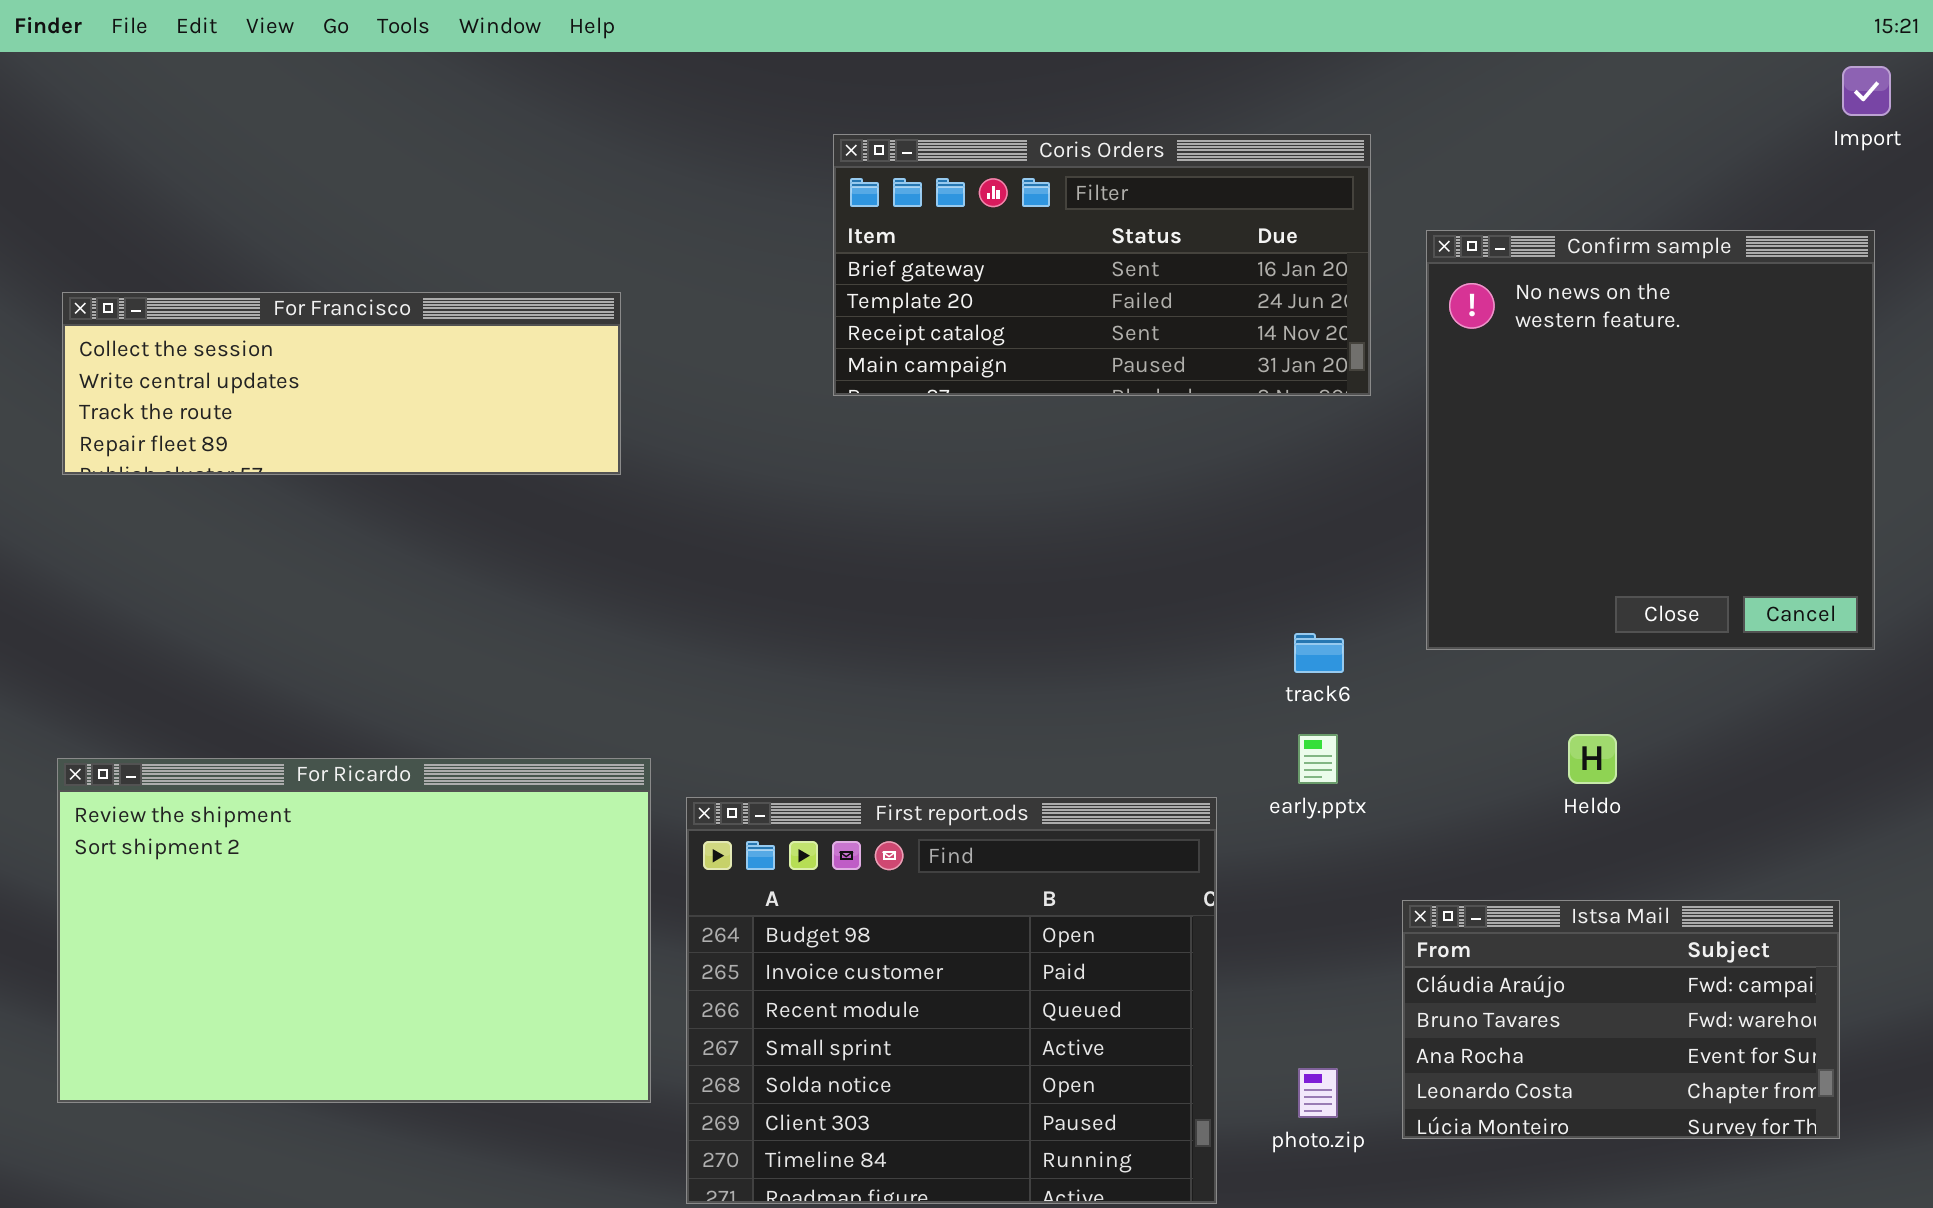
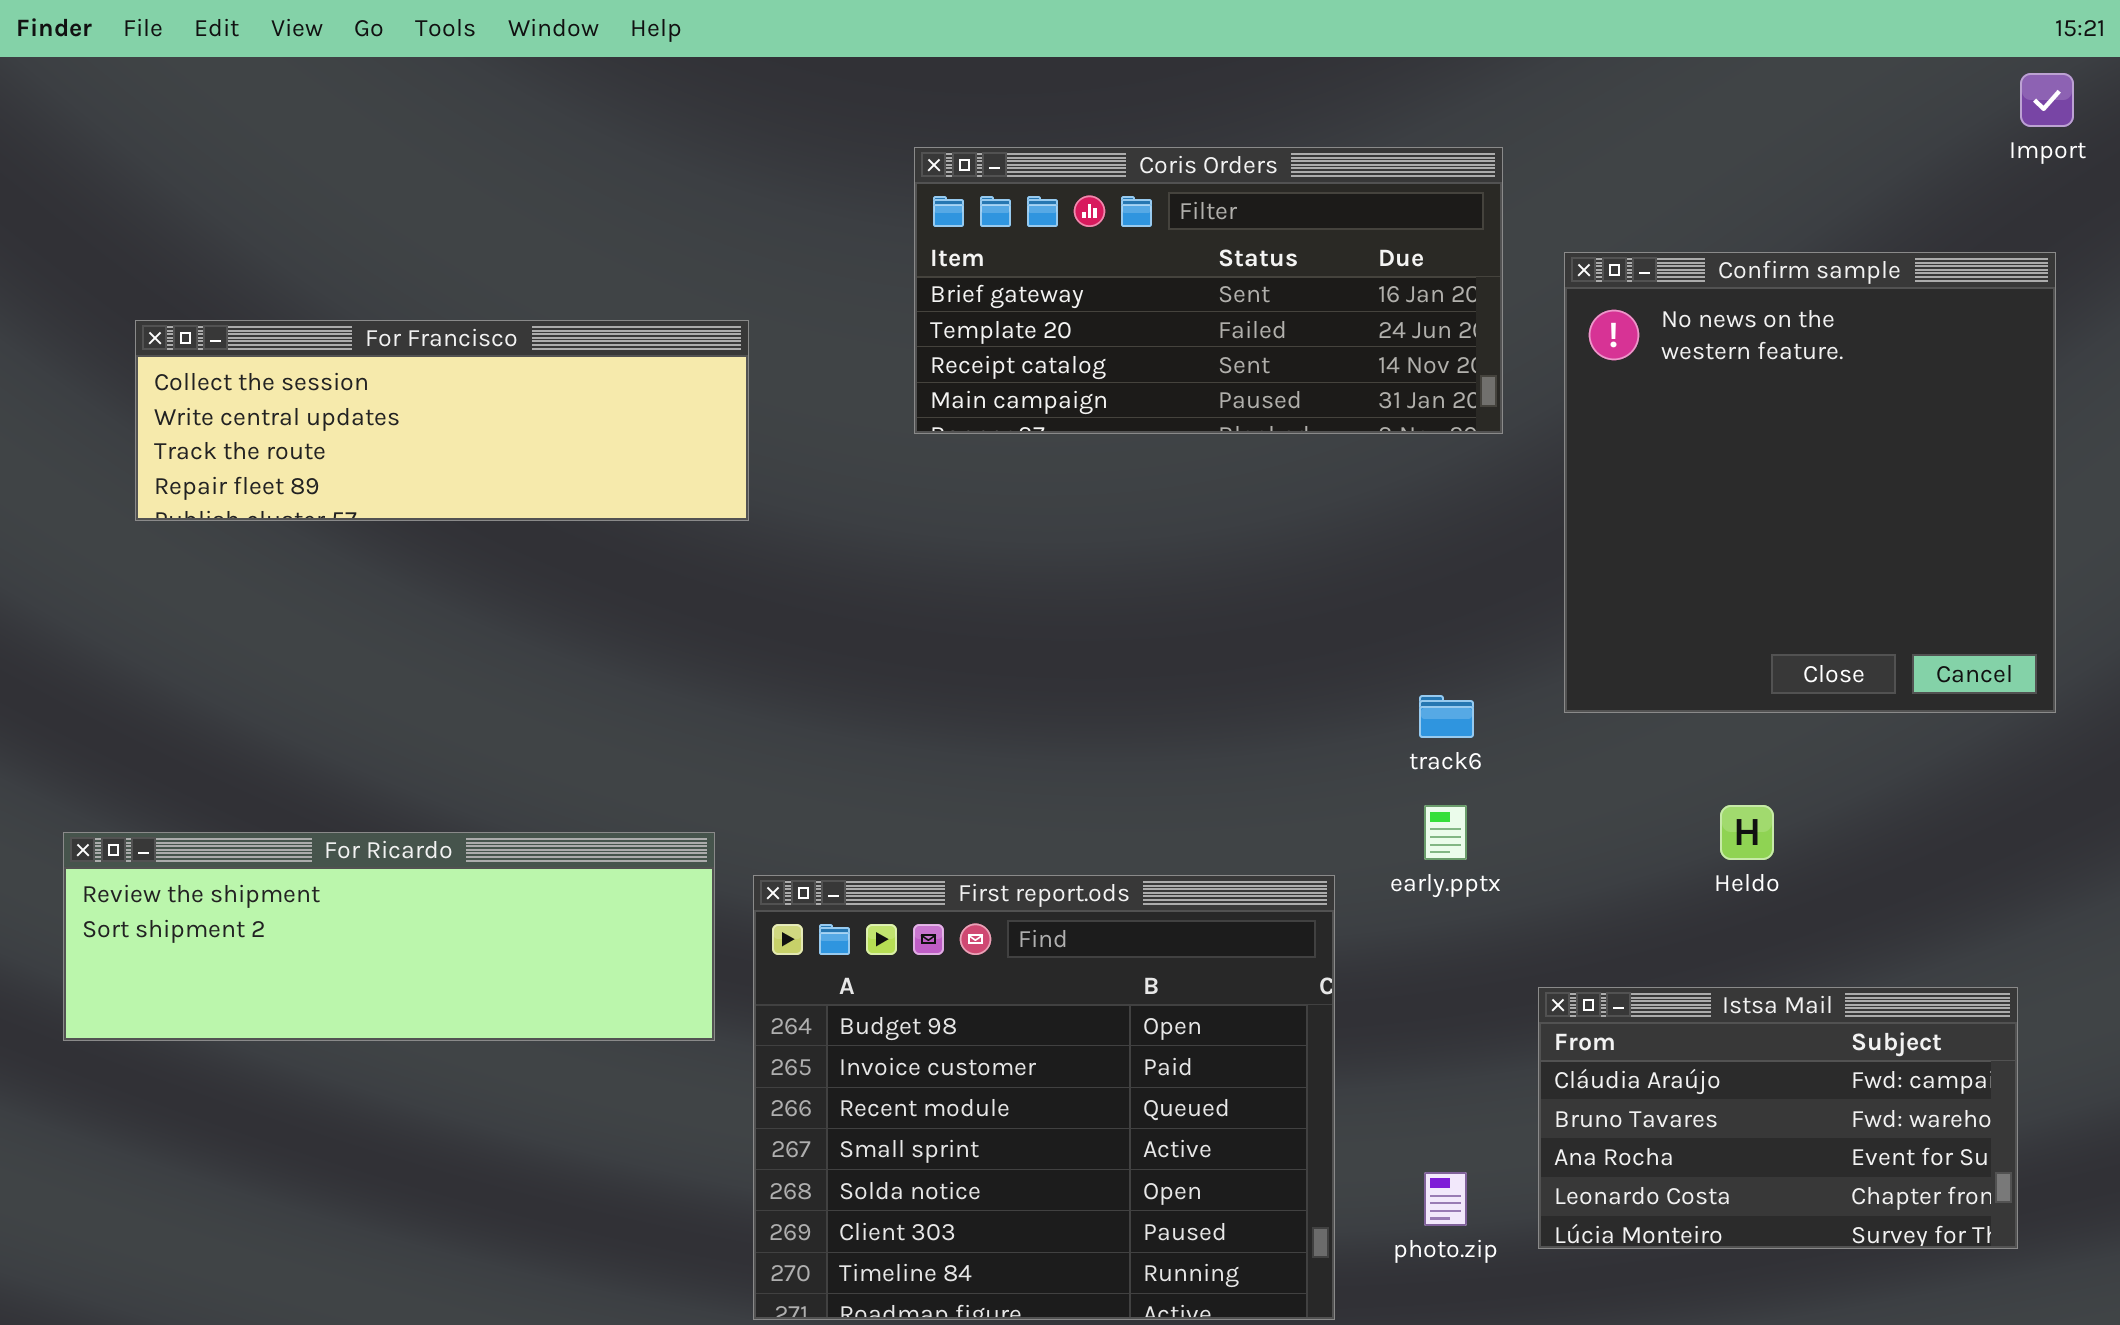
For Francisco: [62,292,621,475] -> [135,320,749,521], moved
For Ricardo: [57,758,651,1103] -> [63,832,715,1041], resized

